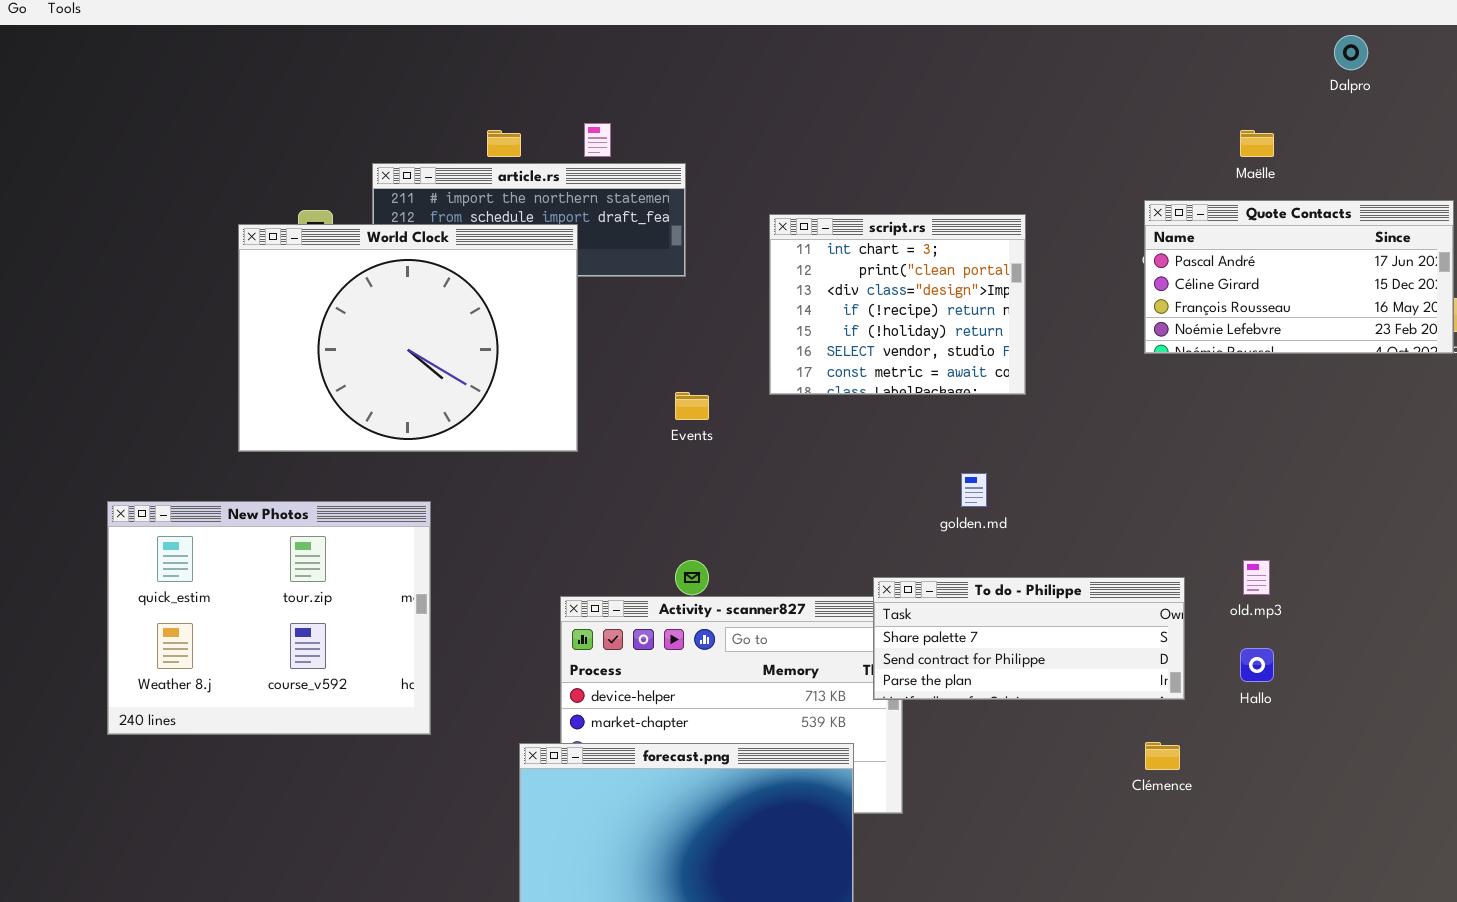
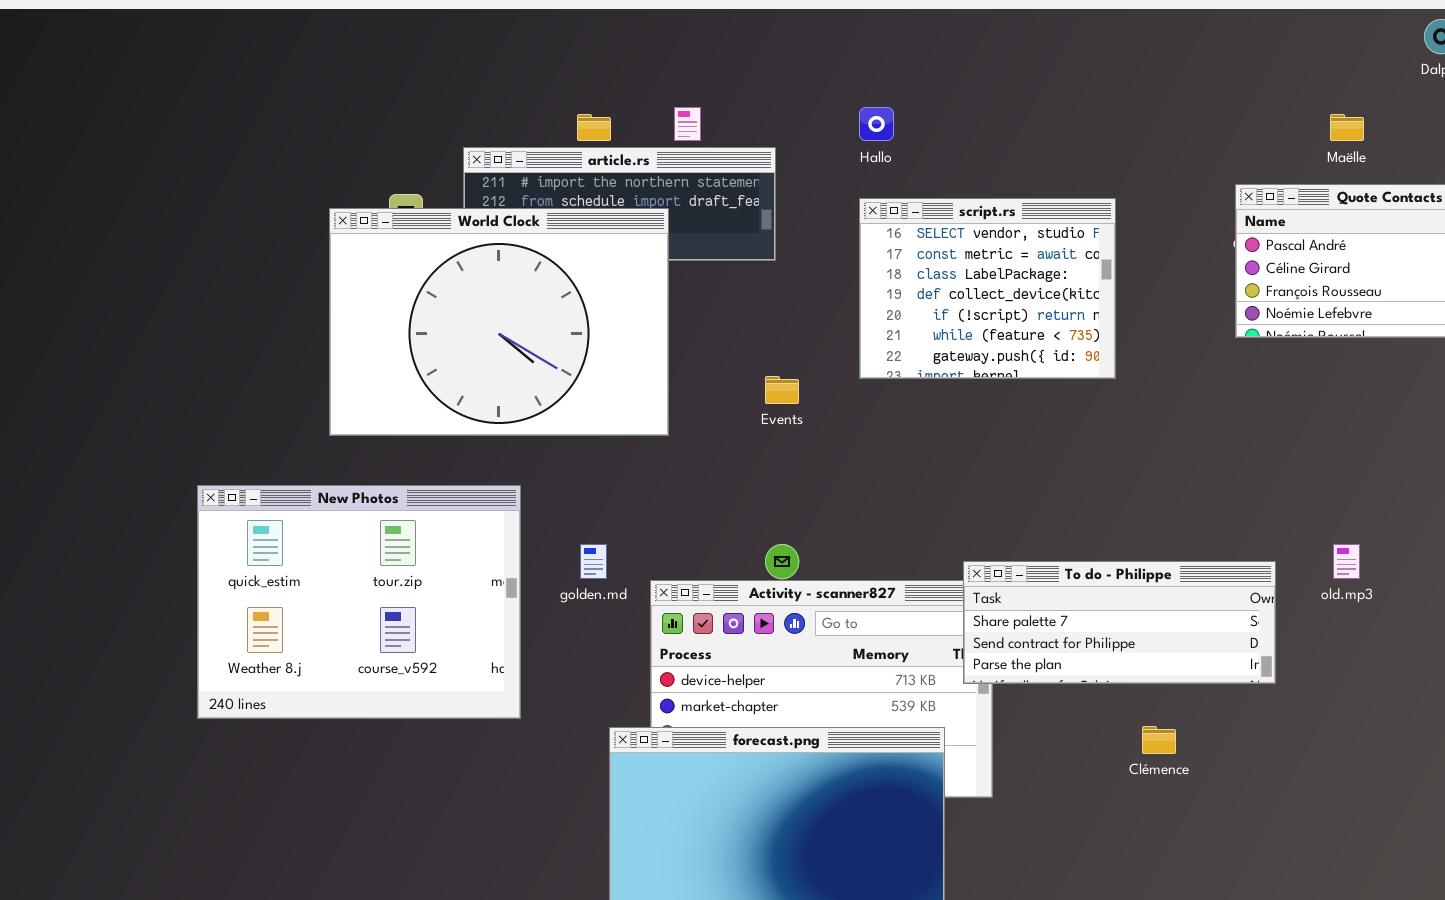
script.rs: [769,214,1026,395] -> [859,198,1116,379], scrolled down 5 rows
golden.md: [961,473,987,507] -> [580,544,607,579], moved
Hallo: [1240,648,1274,682] -> [859,107,894,141], moved
Clémence: [1145,742,1180,770] -> [1142,726,1176,754], moved

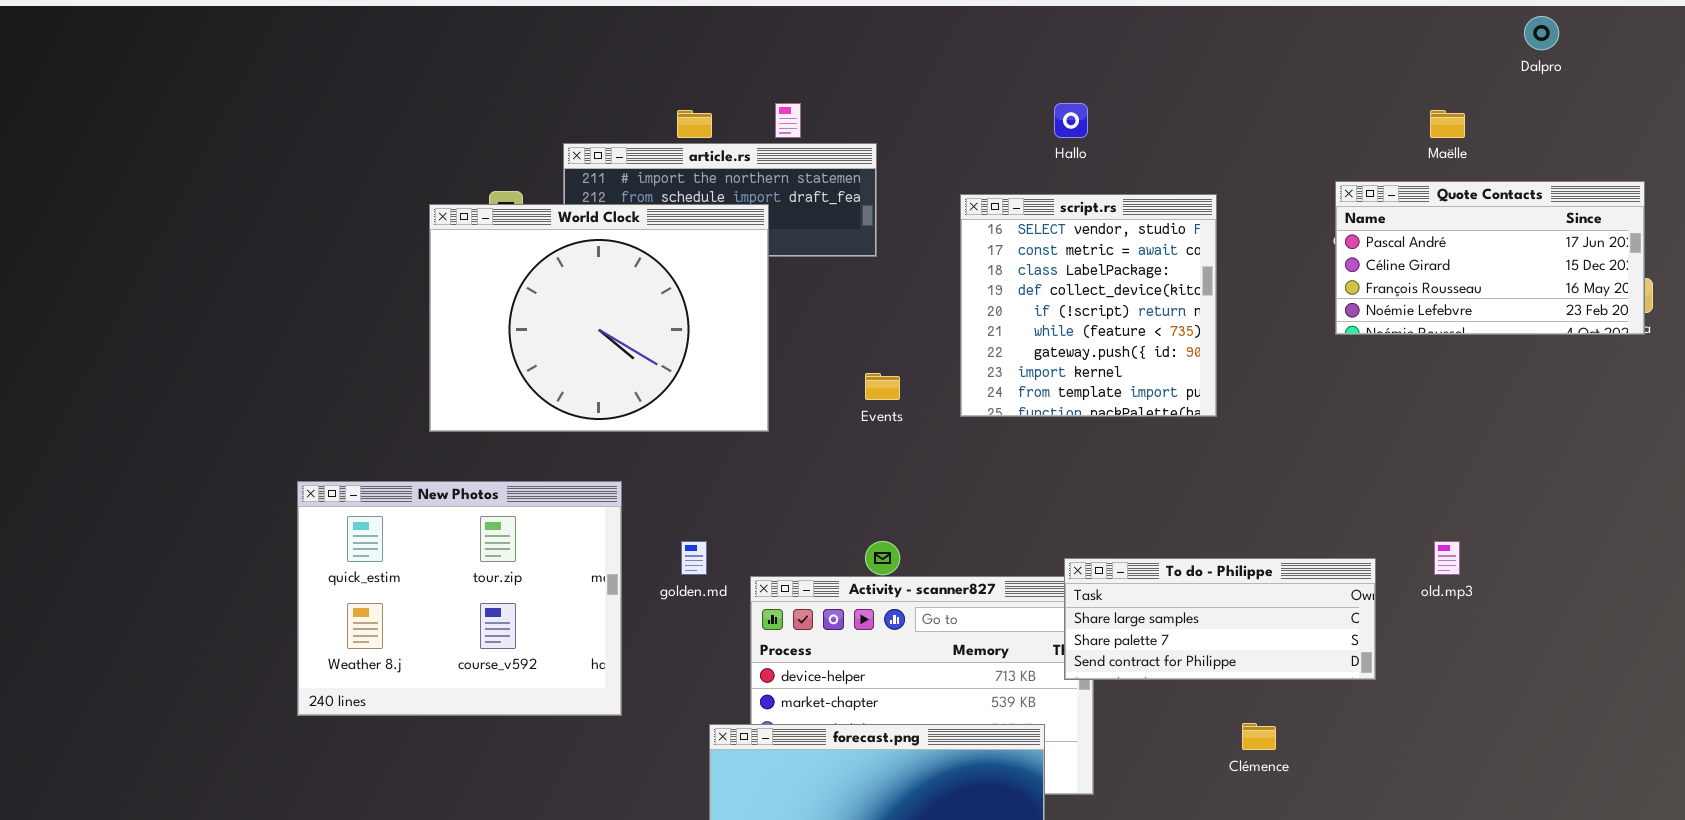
Hallo: [859,107,894,141] -> [1054,103,1088,138], moved
script.rs: [859,198,1116,379] -> [960,194,1217,417], resized
To do - Philippe: [963,561,1276,684] -> [1064,558,1376,680], scrolled up 1 row

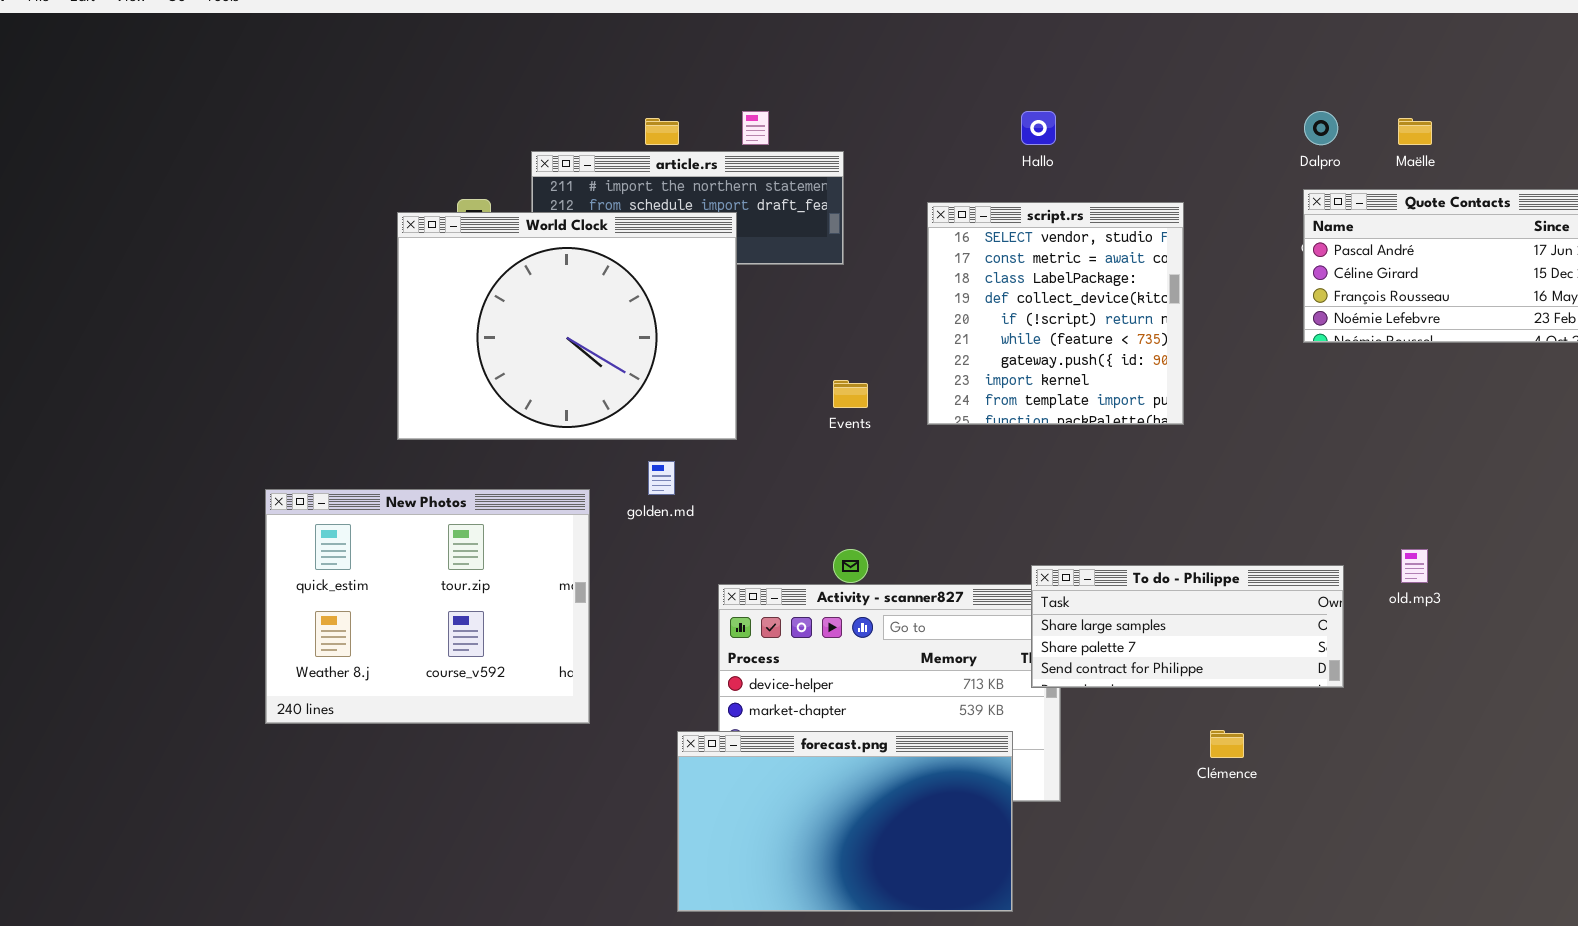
Dalpro: [1524,16,1559,50] -> [1304,111,1338,145], moved
golden.md: [681,541,707,575] -> [648,461,675,495], moved

